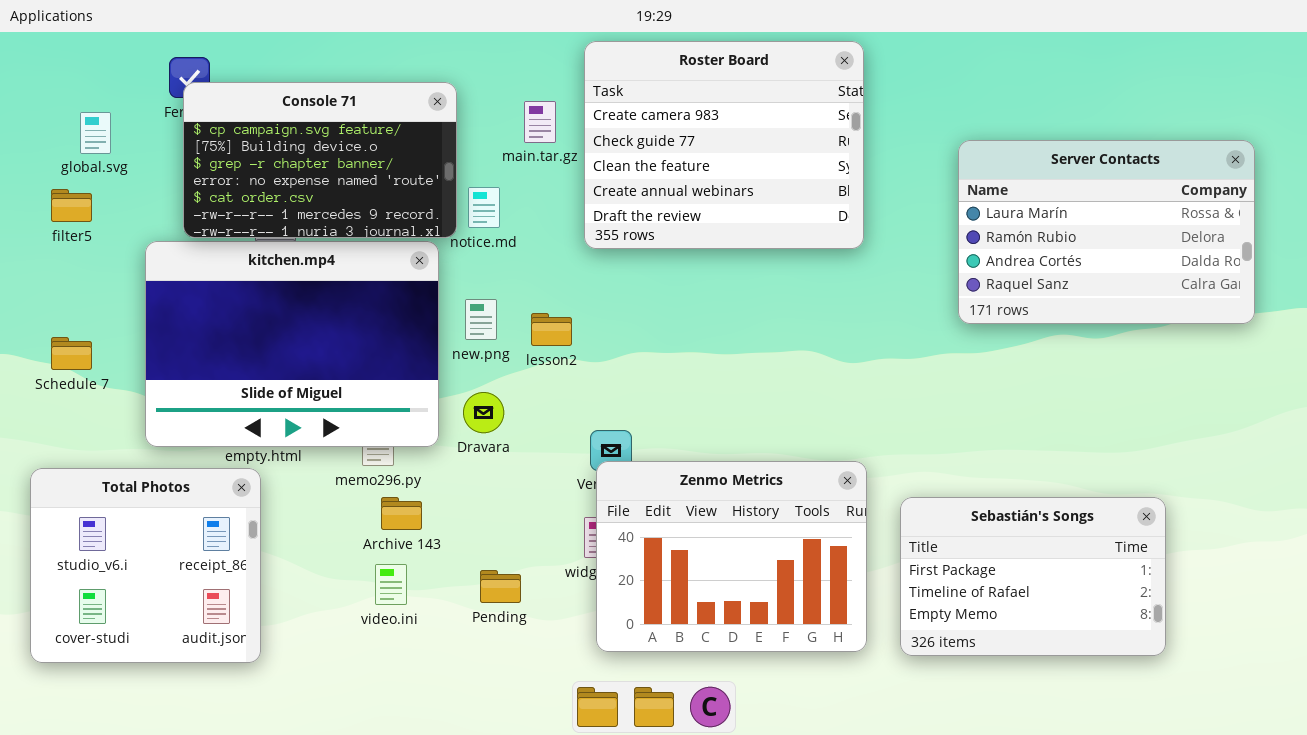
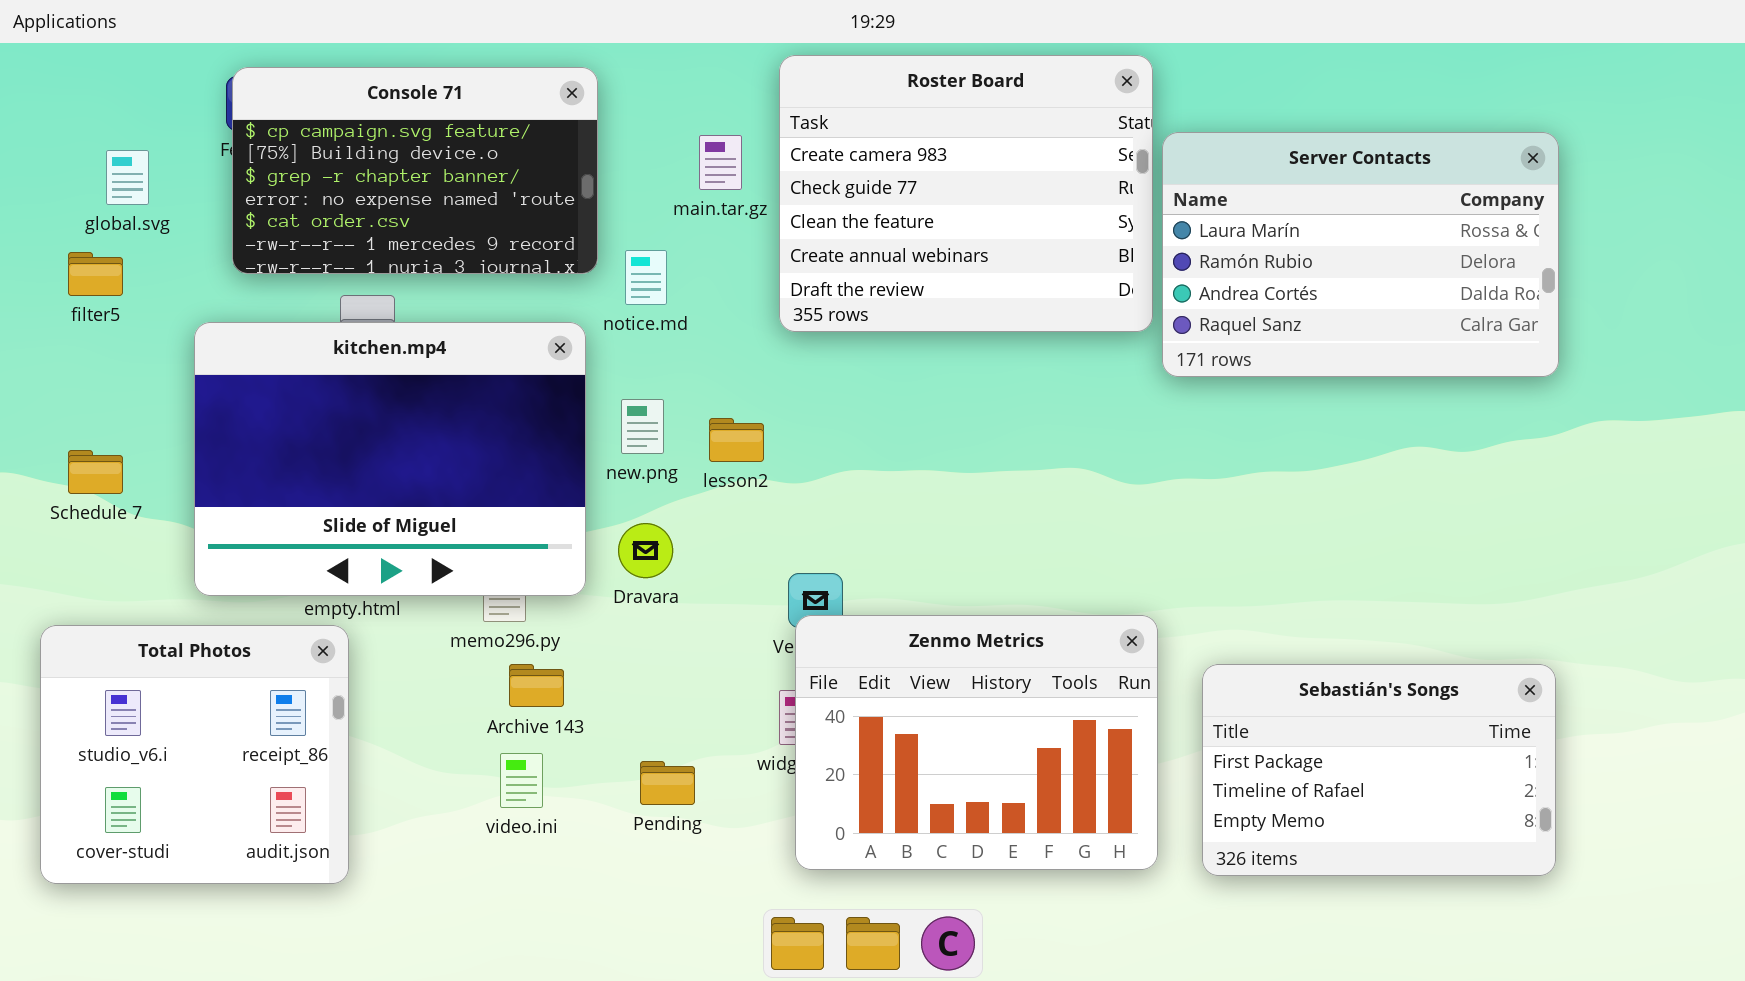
Console 71: [183,82,457,238] -> [232,67,598,274], moved
Server Contacts: [958,140,1255,324] -> [1162,132,1559,377], moved

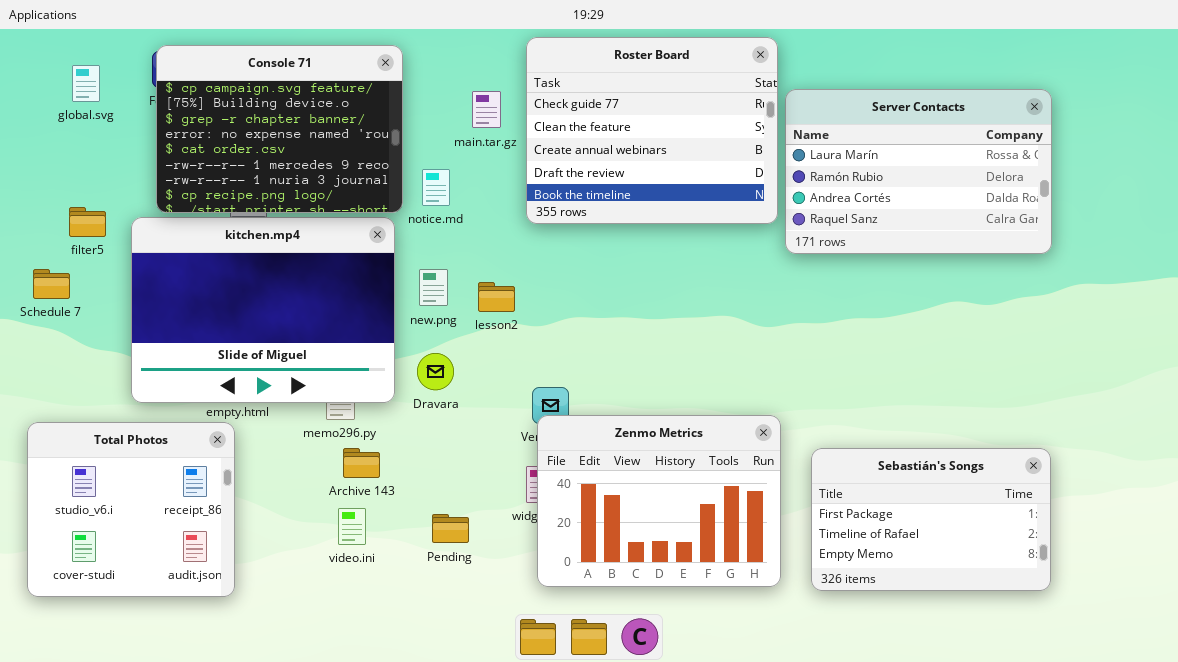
Roster Board: [779,55,1153,332] -> [526,37,778,224], scrolled down 1 row
Console 71: [232,67,598,274] -> [156,45,403,213], resized
global.svg: [106,150,149,205] -> [72,65,100,102], moved
filter5: [68,252,123,296] -> [69,207,106,237], moved
Schedule 7: [68,450,123,494] -> [33,269,70,299], moved

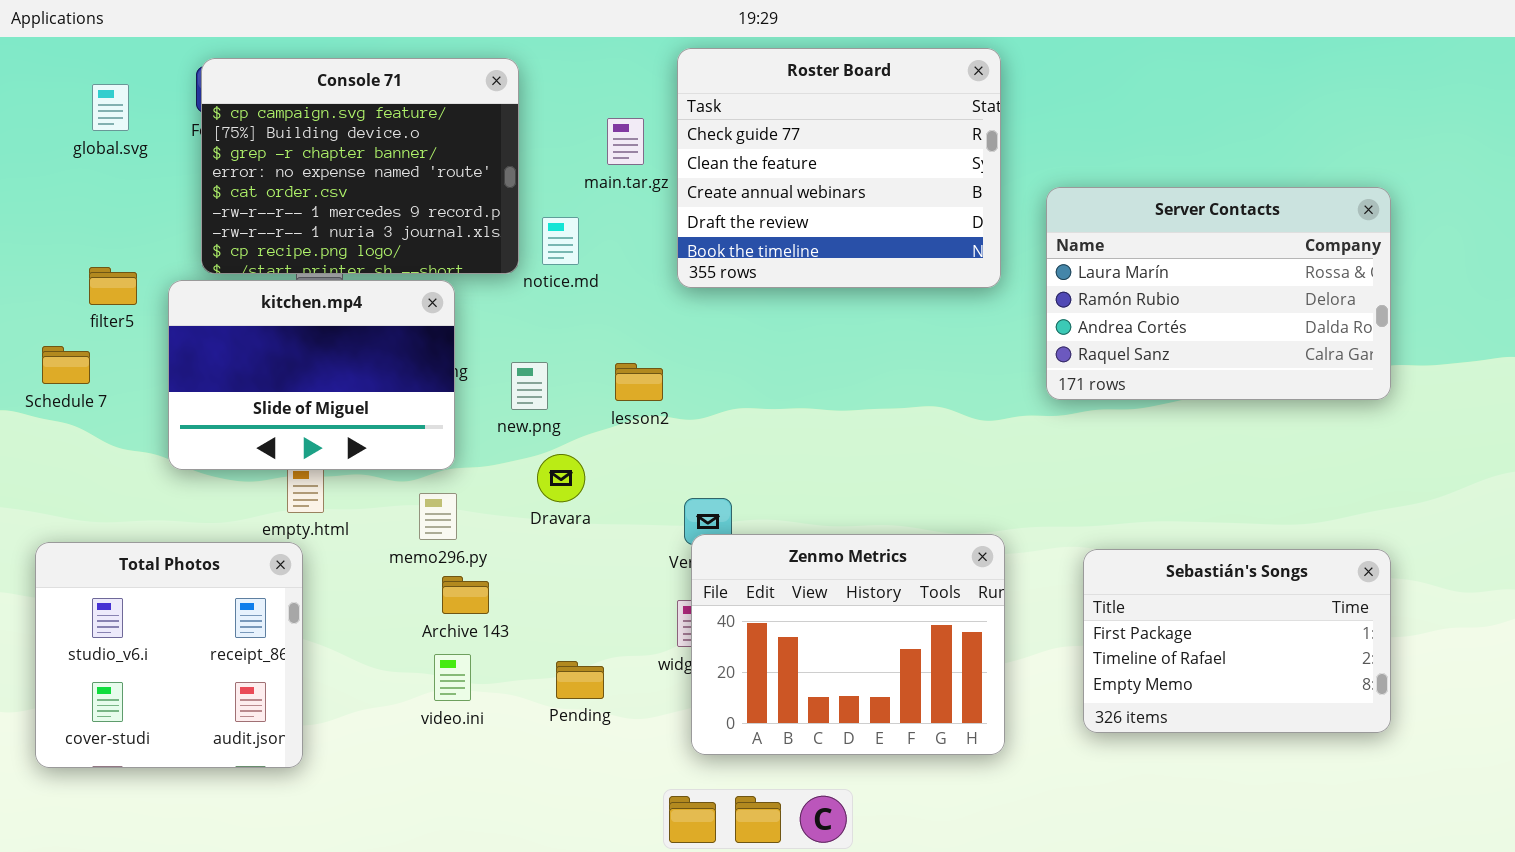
Server Contacts: [785,89,1052,254] -> [1046,187,1391,400], moved
kitchen.mp4: [131,217,395,403] -> [168,280,455,470], resized
new.png: [419,269,448,306] -> [511,362,548,410], moved
Sebastián's Songs: [811,448,1051,591] -> [1083,549,1391,733], moved

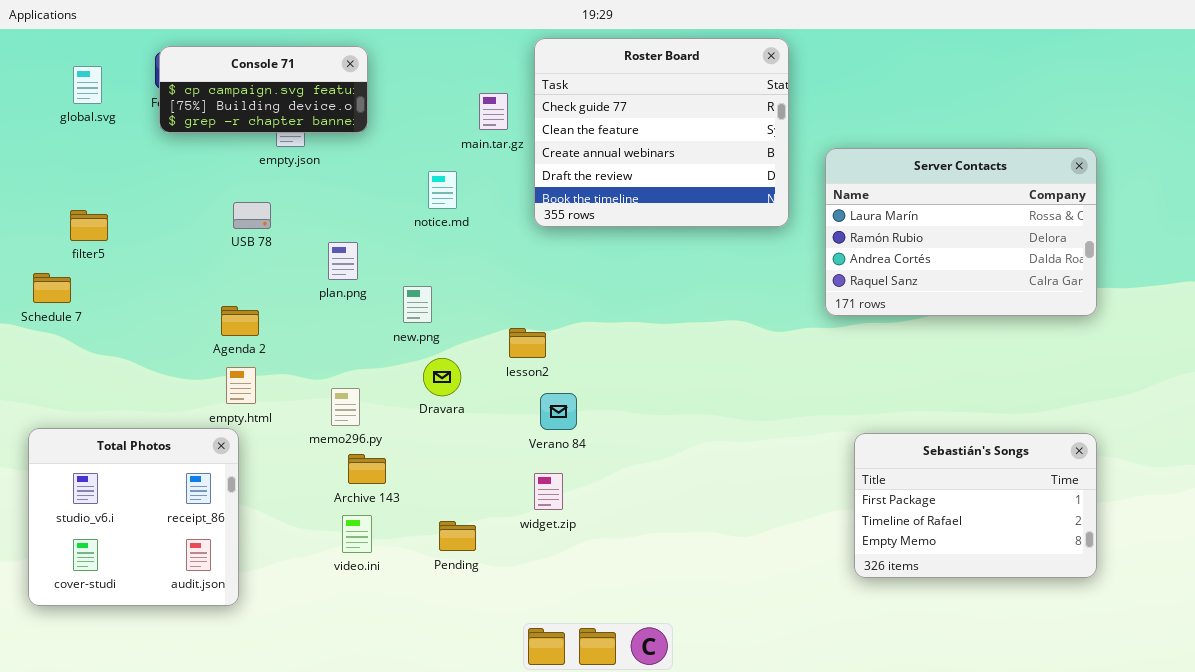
Console 71: [201,58,519,274] -> [159,46,368,133], resized
kitchen.mp4: [168,280,455,470] -> none, closed
lesson2: [615,363,663,401] -> [509,328,546,358], moved
Zenmo Metrics: [691,534,1005,755] -> none, closed

